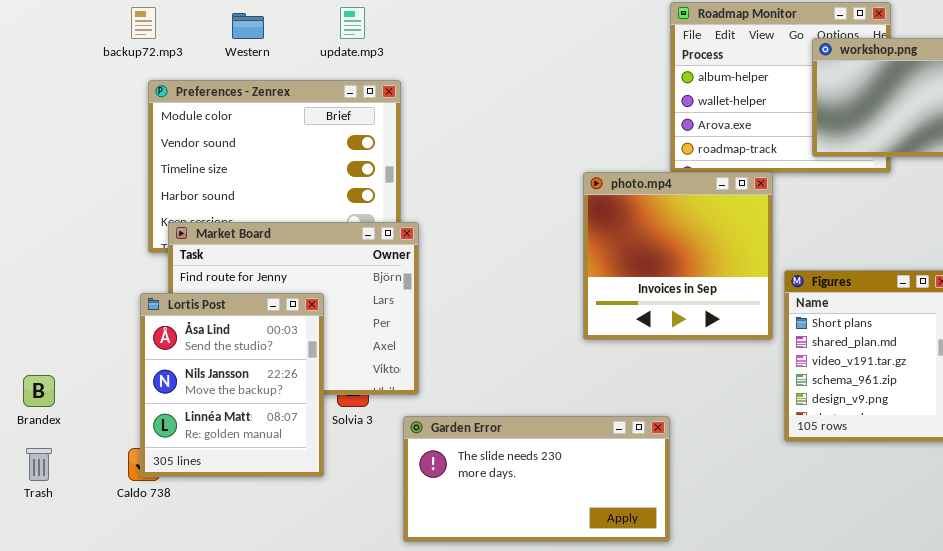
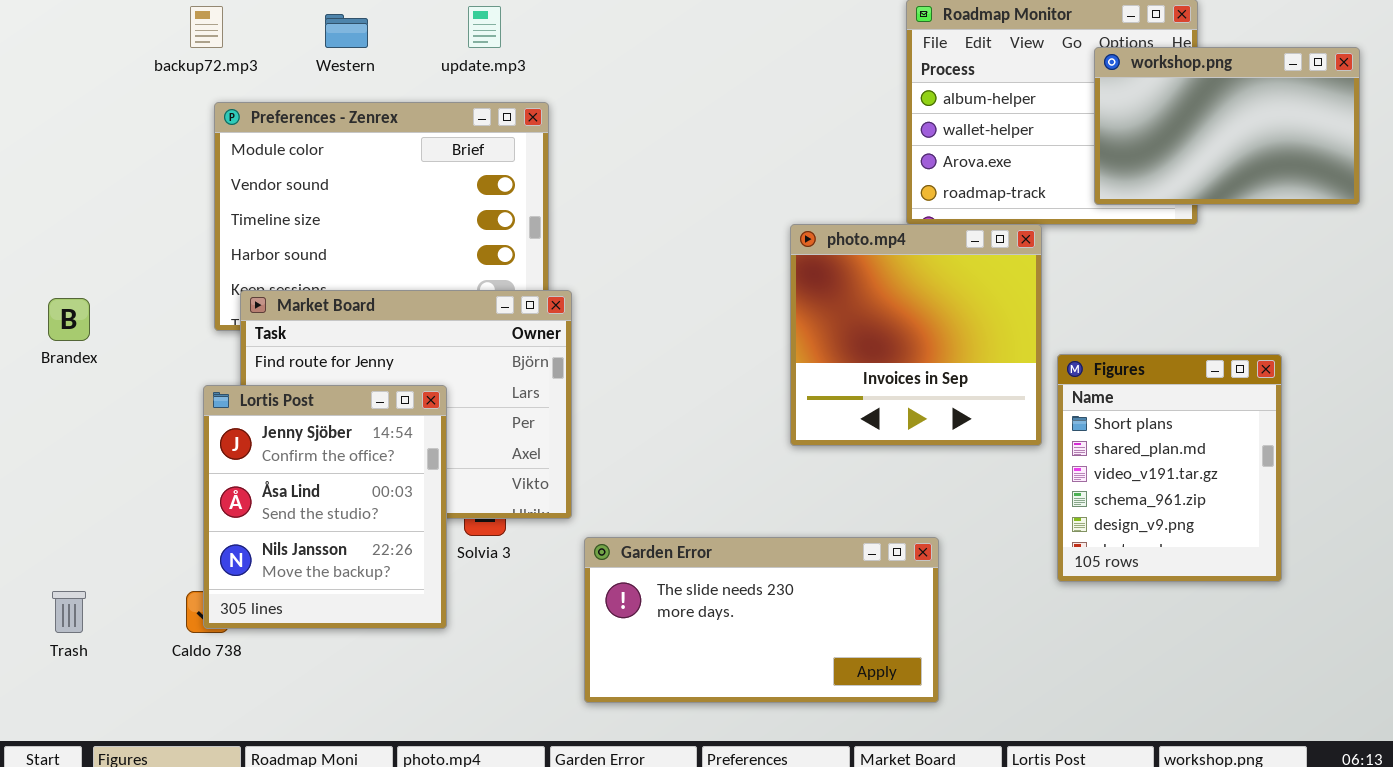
Lortis Post: [140,293,324,477] -> [203,385,447,629], scrolled up 1 row
Brandex: [23,375,55,407] -> [48,298,90,341], moved
Garden Error: [403,416,670,542] -> [584,537,939,703], moved

